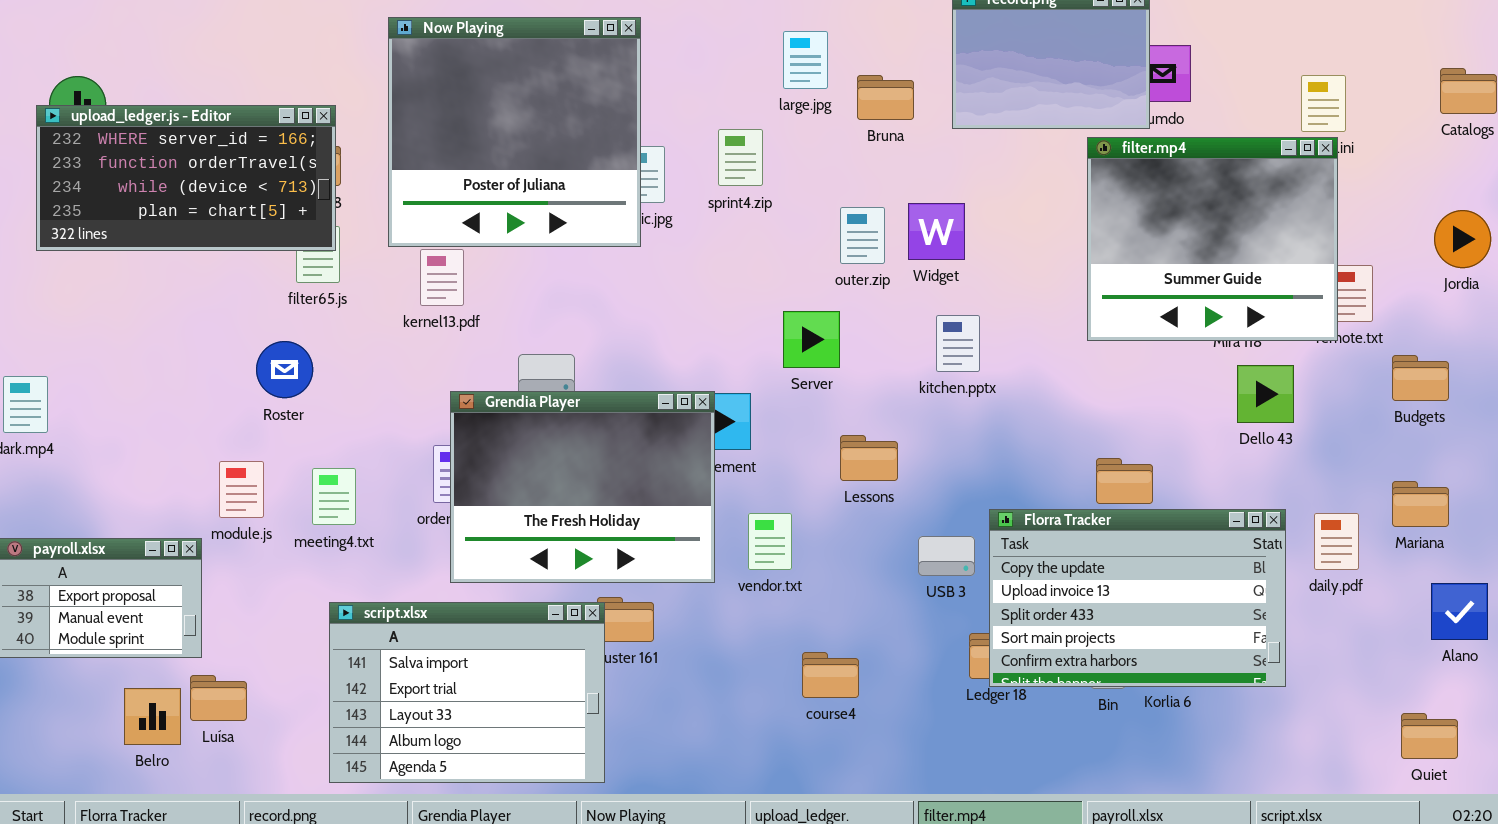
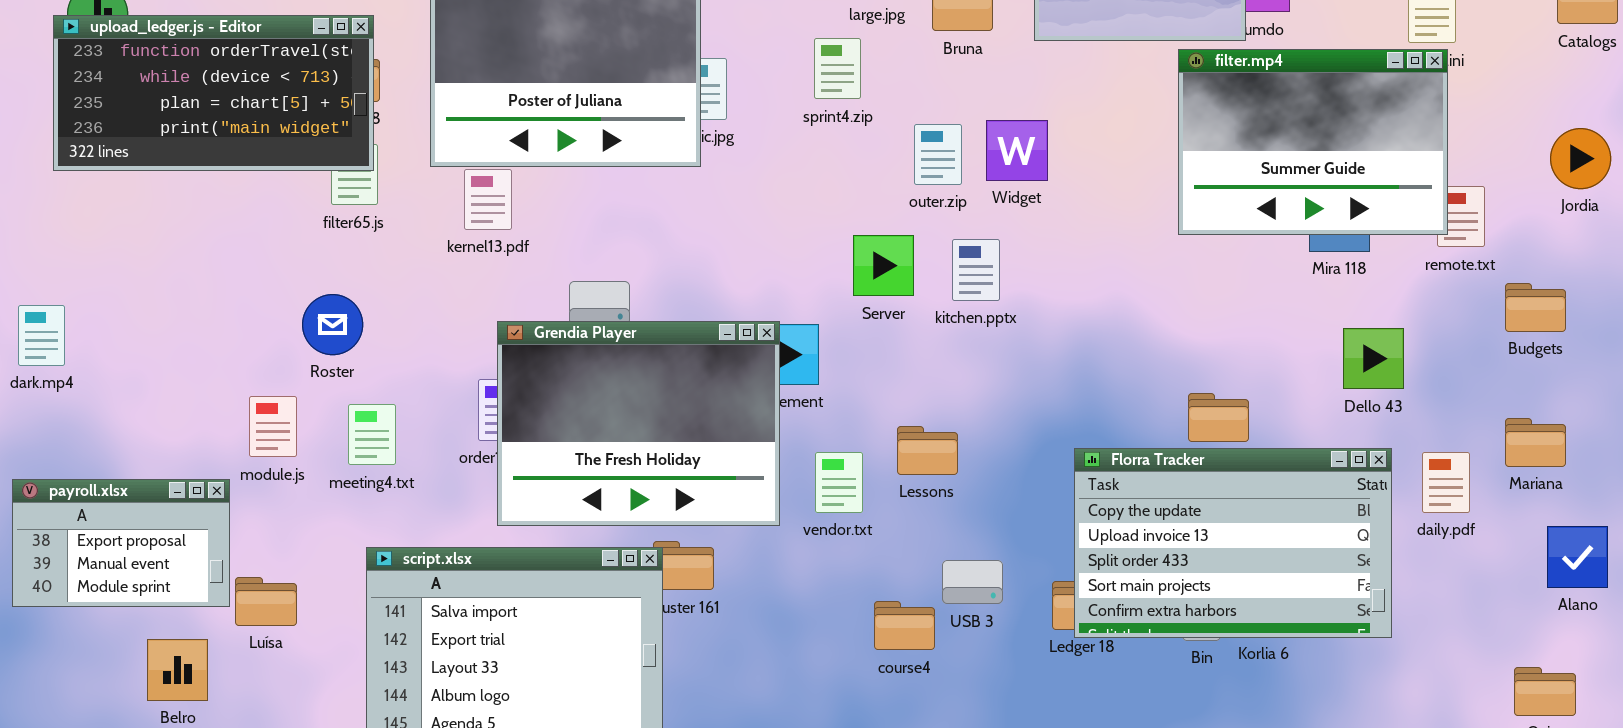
upload_ledger.js - Editor: [36,105,336,251] -> [53,15,374,171], scrolled down 1 row
sprint4.zip: [718,129,763,186] -> [814,38,861,99], moved
filter.mp4: [1087,137,1338,341] -> [1178,49,1448,235], resized
kitchen.pptx: [936,315,980,372] -> [952,239,1000,301], moved
Roster: [256,341,313,398] -> [302,294,363,355], moved
Dello 43: [1237,365,1294,423] -> [1343,328,1404,389], moved
Lessons: [840,435,898,481] -> [897,426,958,475], moved
USB 3: [918,536,975,576] -> [942,560,1003,604], moved
Luísa: [190,675,247,721] -> [235,577,297,626], moved

